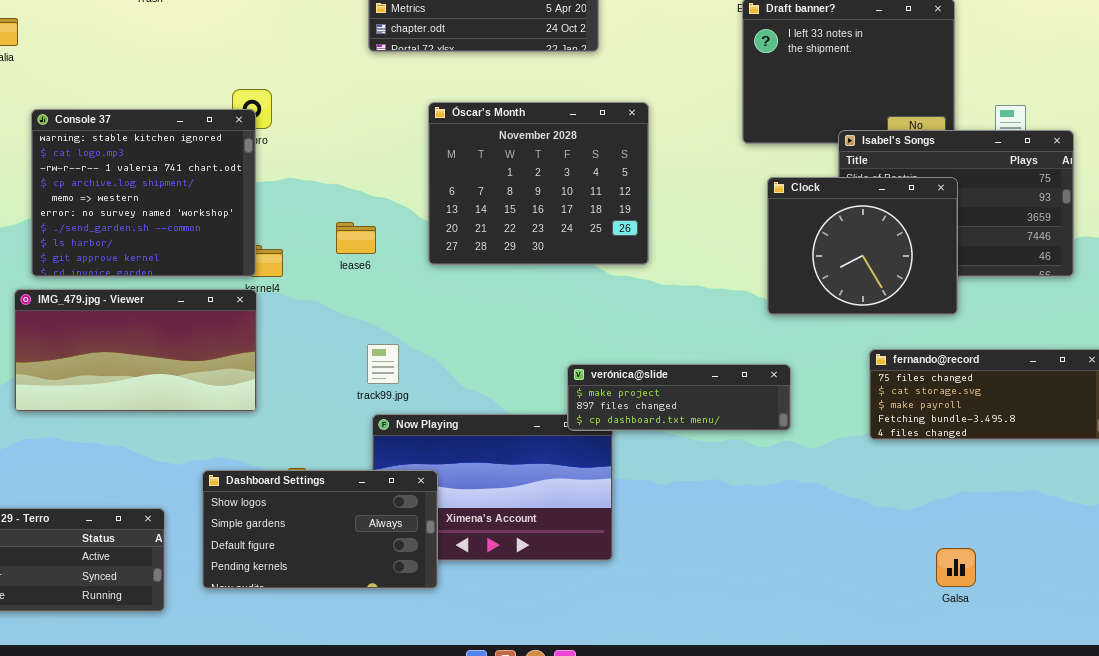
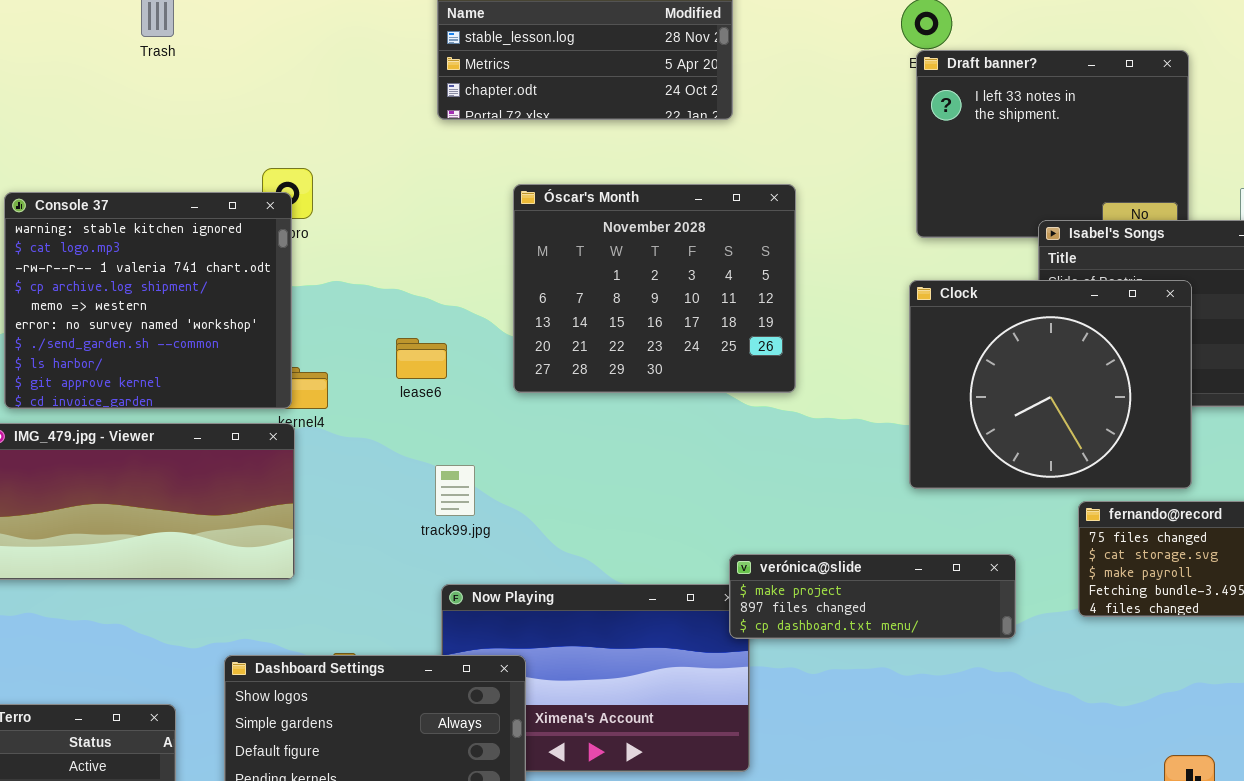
Clock: [767,177,958,315] -> [909,280,1192,489], resized
track99.jpg: [367,344,399,384] -> [435,465,475,516], moved
verónica@slide: [567,364,791,431] -> [729,554,1016,639], moved

